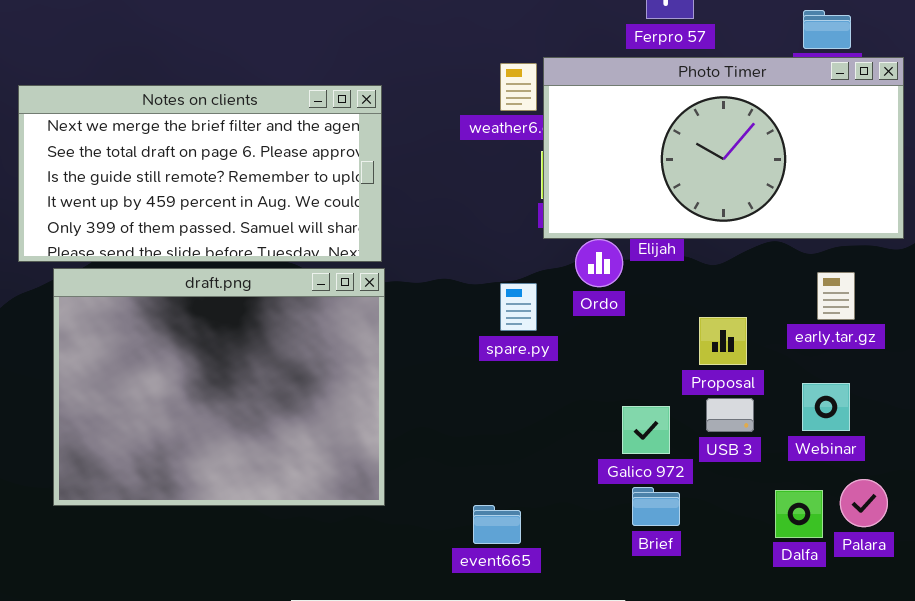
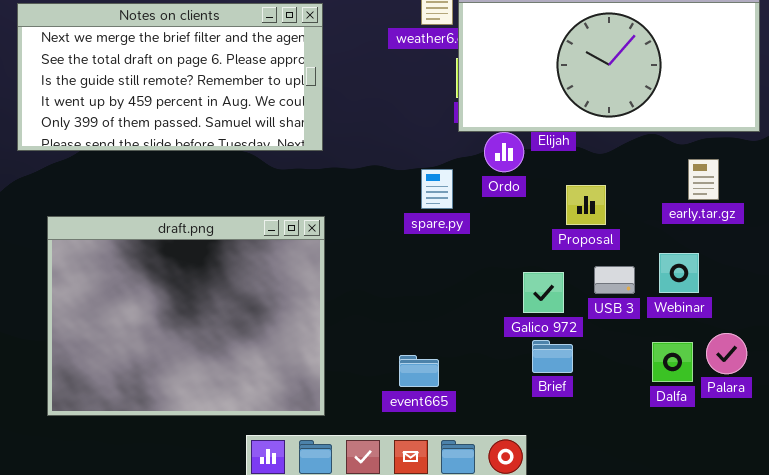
draft.png: [53,268,385,506] -> [47,216,325,416], moved
Proposal: [699,317,747,365] -> [566,185,606,225], moved
Webinar: [802,383,850,431] -> [659,253,699,293], moved

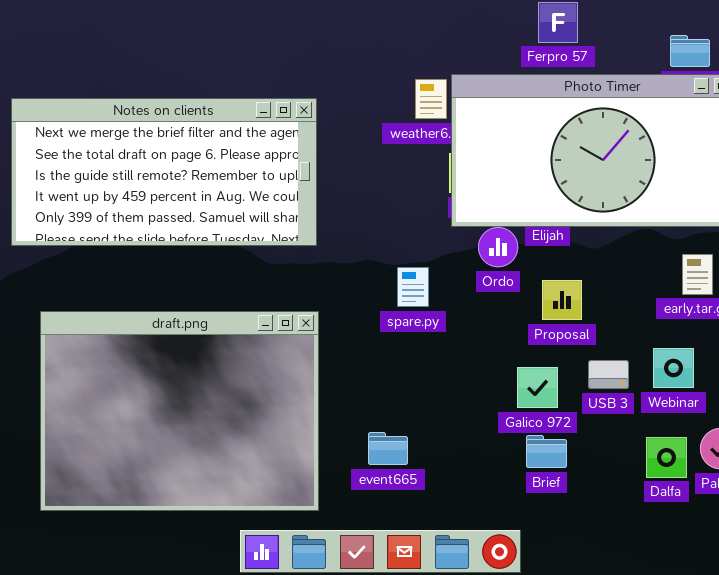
spare.py: [421,169,453,209] -> [397,267,429,307], moved
Proposal: [566,185,606,225] -> [542,280,582,320], moved
event665: [399,355,439,387] -> [368,432,408,465], moved

